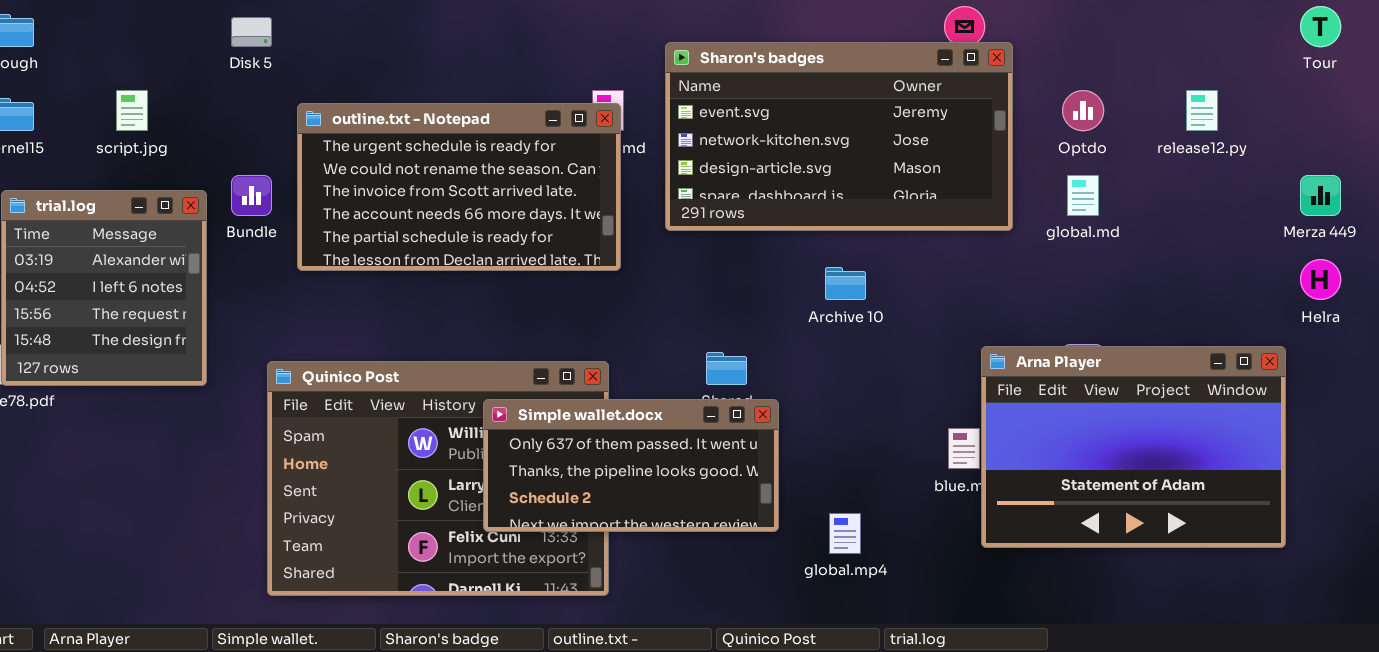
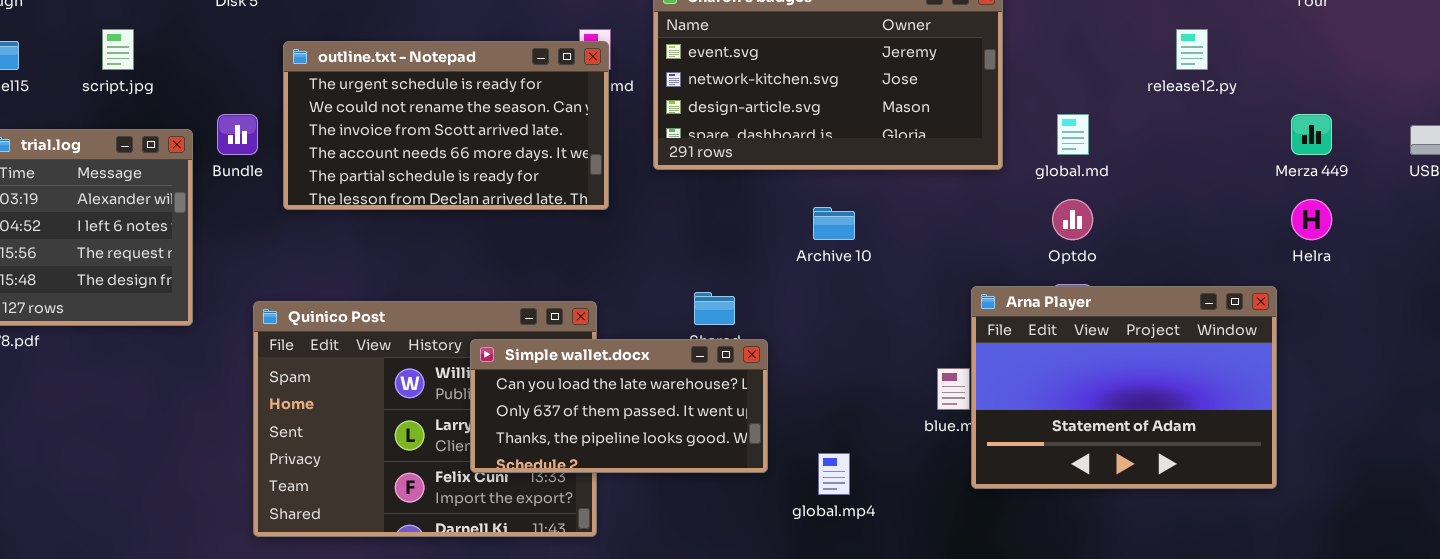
Optdo: [1062,90,1104,131] -> [1052,199,1093,240], moved
Simple wallet.docx: [483,399,779,532] -> [470,339,768,473], scrolled up 1 row

